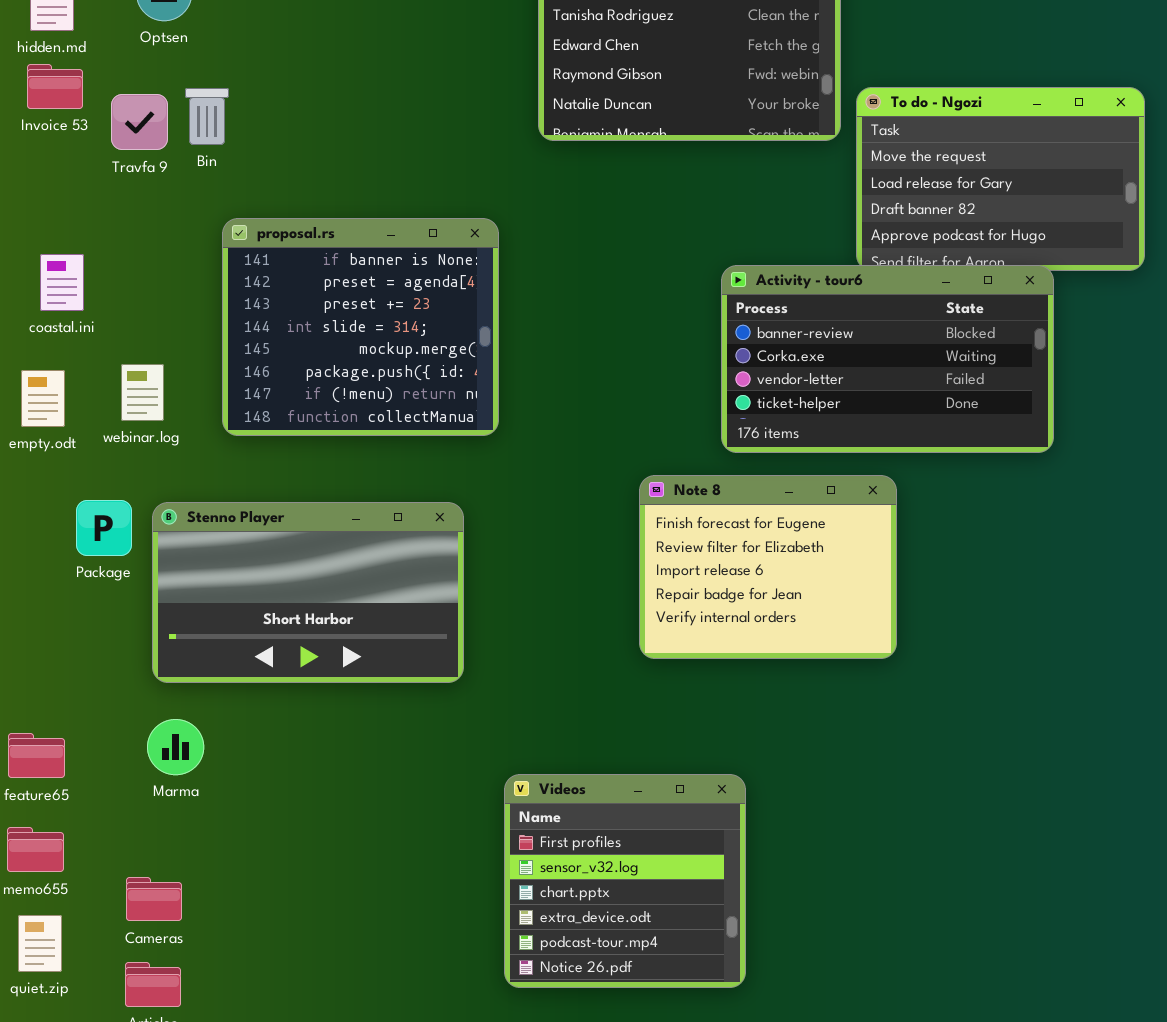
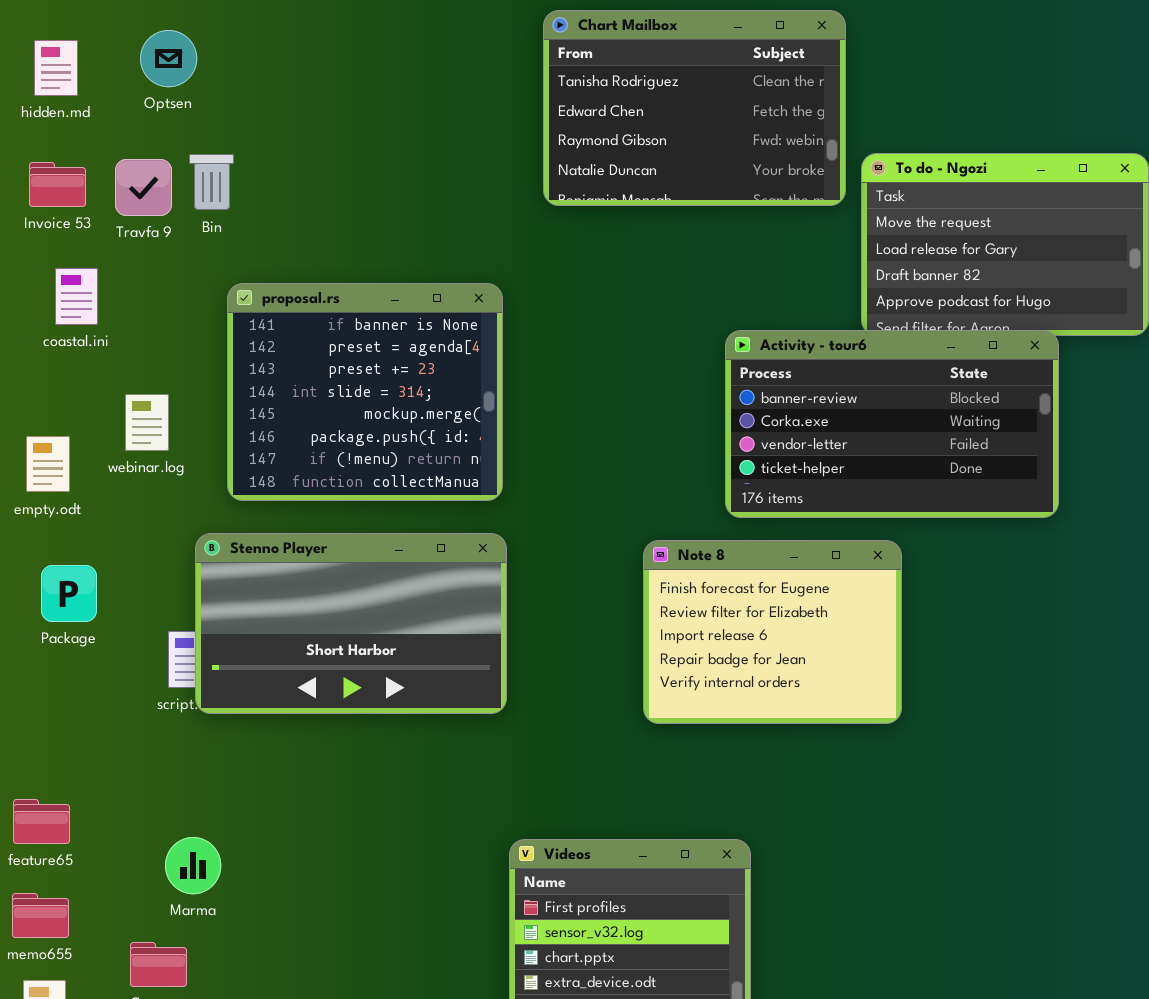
Invoice 53: [27,64,83,109] -> [29,162,86,207], moved
coastal.ini: [40,254,84,311] -> [55,268,98,325], moved
webinar.log: [121,364,164,421] -> [125,394,169,451], moved
Package: [76,500,132,556] -> [41,565,97,622], moved
Stenno Player: [152,502,464,683] -> [195,533,507,714], moved
Marma: [147,719,204,775] -> [165,837,221,894], moved

